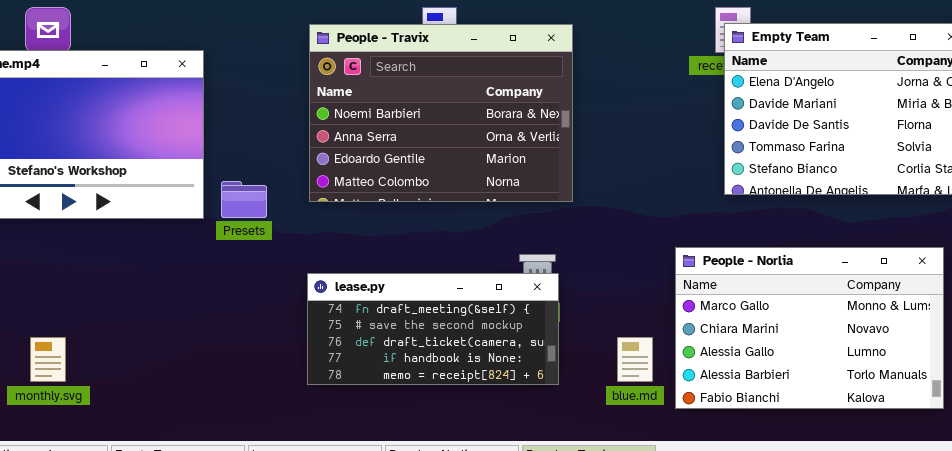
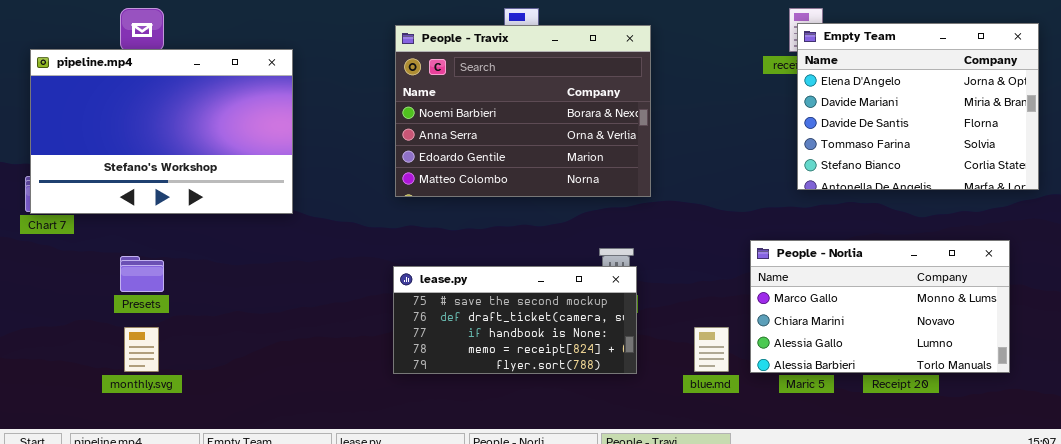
Presets: [221,181,267,218] -> [120,256,164,292], moved
People - Norlia: [675,247,944,409] -> [750,240,1010,373], resized
lease.py: [307,273,559,385] -> [393,266,637,374], scrolled down 1 row

